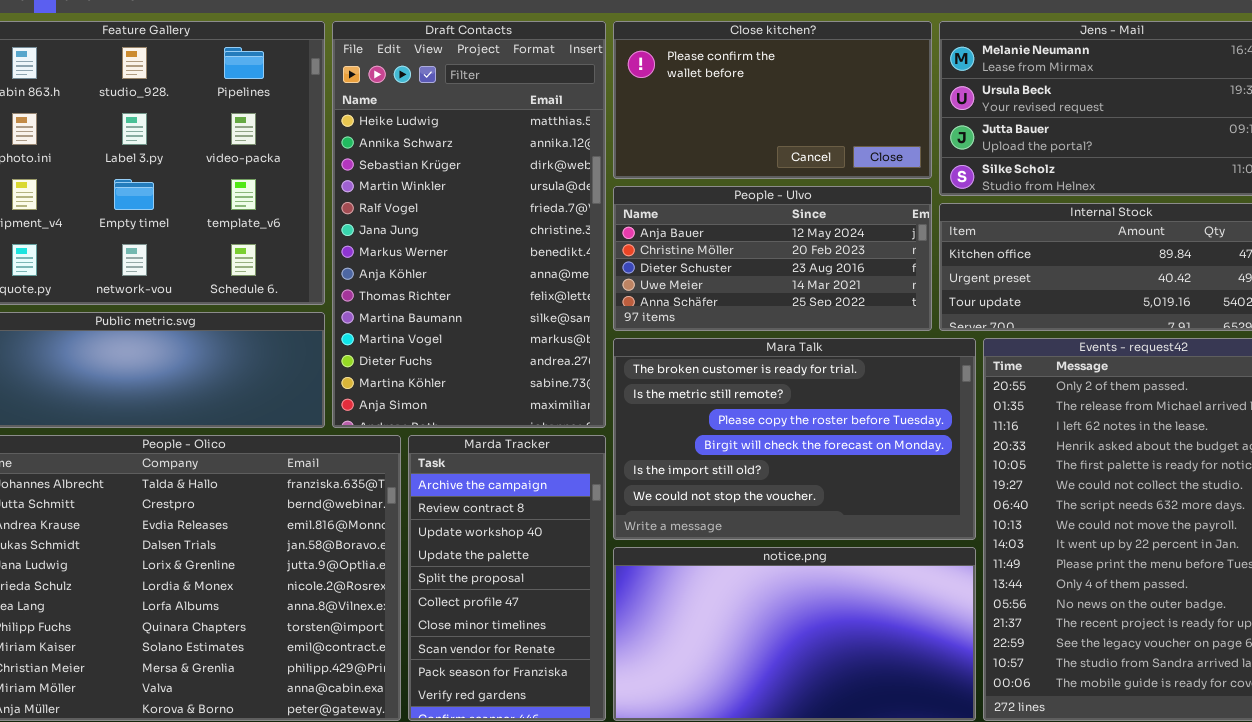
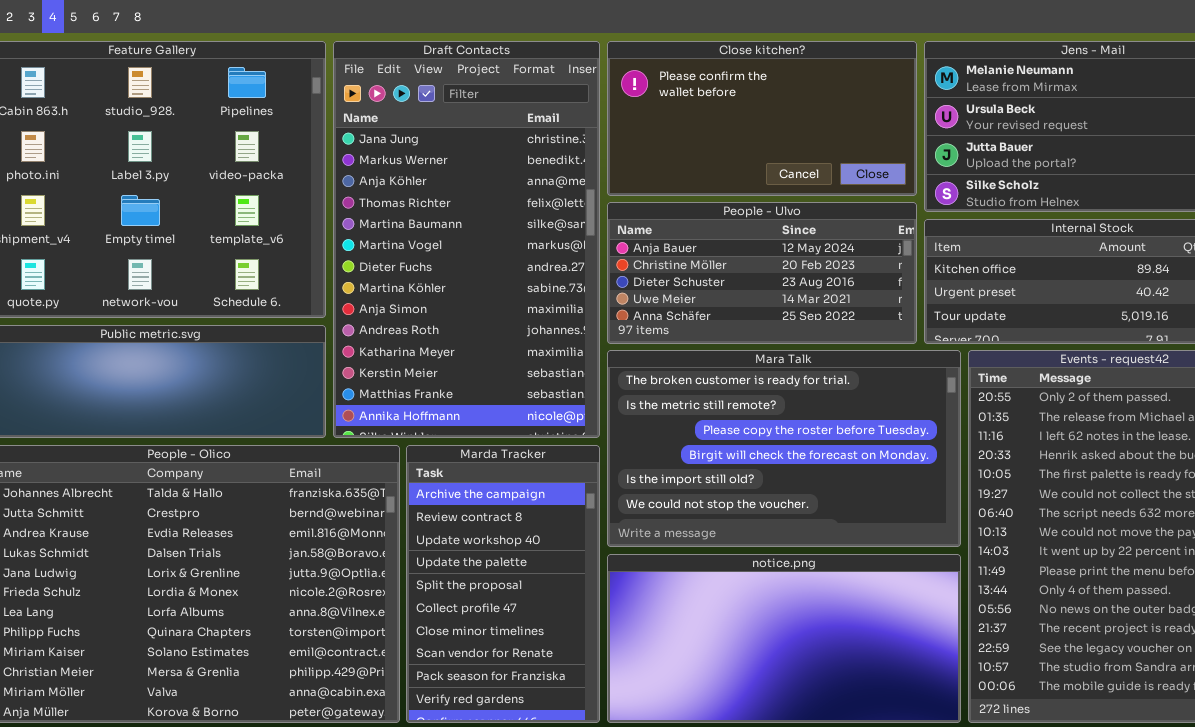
Draft Contacts: [332,21,606,428] -> [333,41,600,438], scrolled down 5 rows

